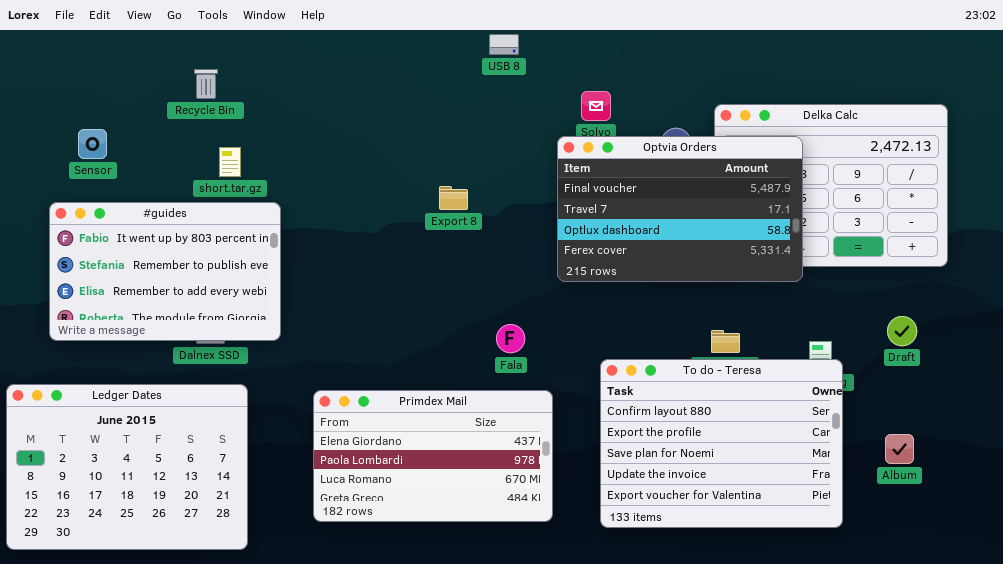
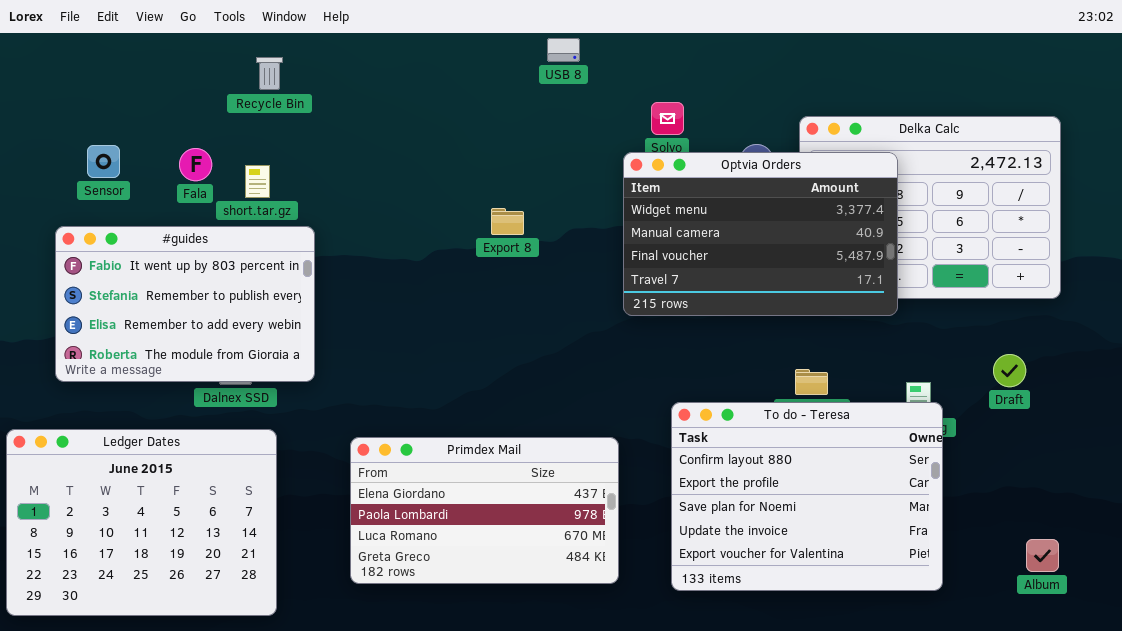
Recycle Bin: [194,69,218,99] -> [256,57,283,90], moved
Optvia Orders: [557,136,803,282] -> [623,152,898,316], scrolled up 2 rows
Fala: [496,324,525,353] -> [179,148,212,181], moved
Album: [885,434,914,464] -> [1026,539,1059,572], moved

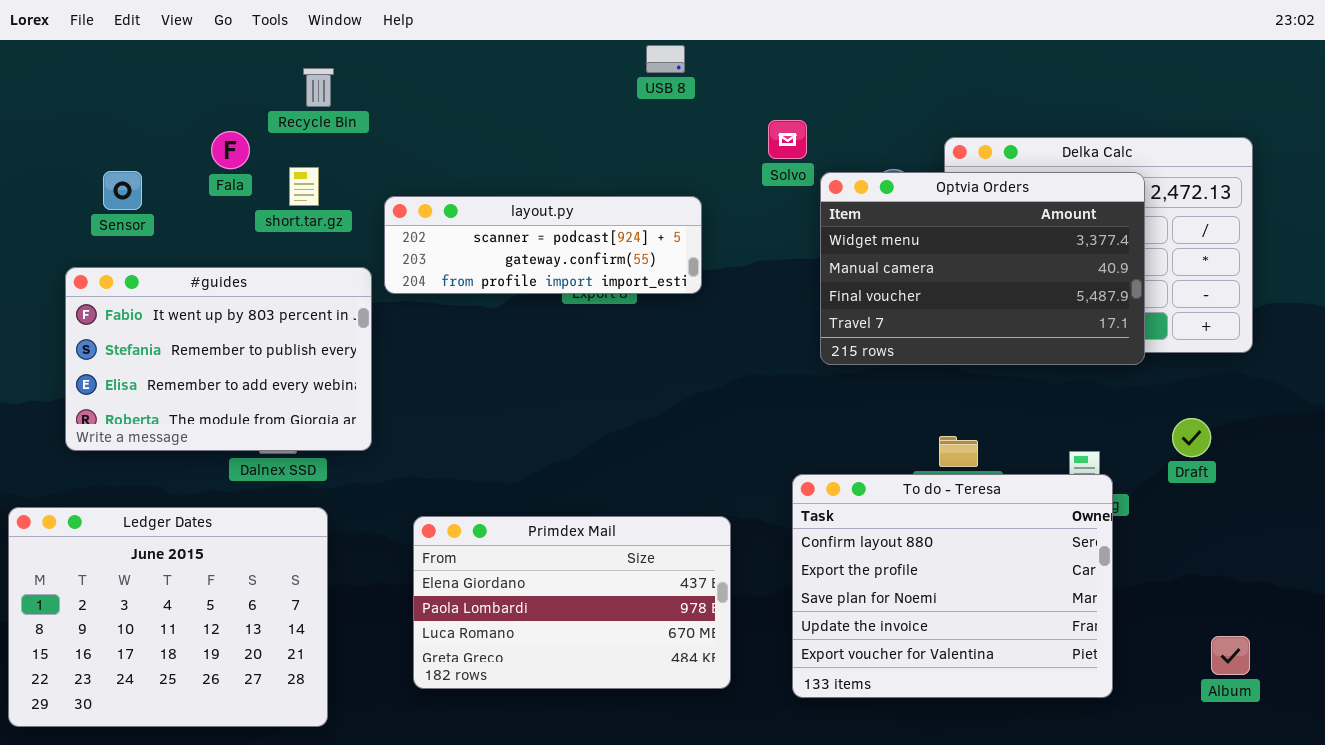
Fala: [179,148,212,181] -> [211,131,250,169], moved
Optvia Orders: [623,152,898,316] -> [820,172,1145,365], moved
short.tar.gz: [245,165,270,198] -> [289,167,319,206], moved
layout.py: none -> [384,196,702,294], opened

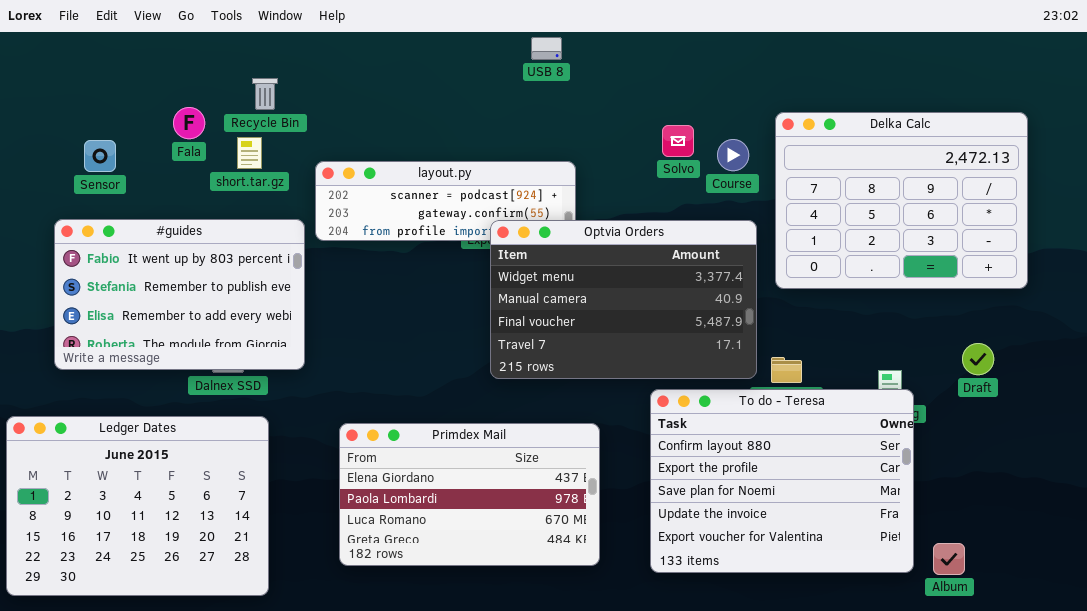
Recycle Bin: [303,68,334,107] -> [252,78,278,110], moved
Solvo: [768,120,807,159] -> [662,125,694,157], moved
Optvia Orders: [820,172,1145,365] -> [490,220,757,379], moved
Album: [1211,636,1250,675] -> [933,543,965,575], moved

